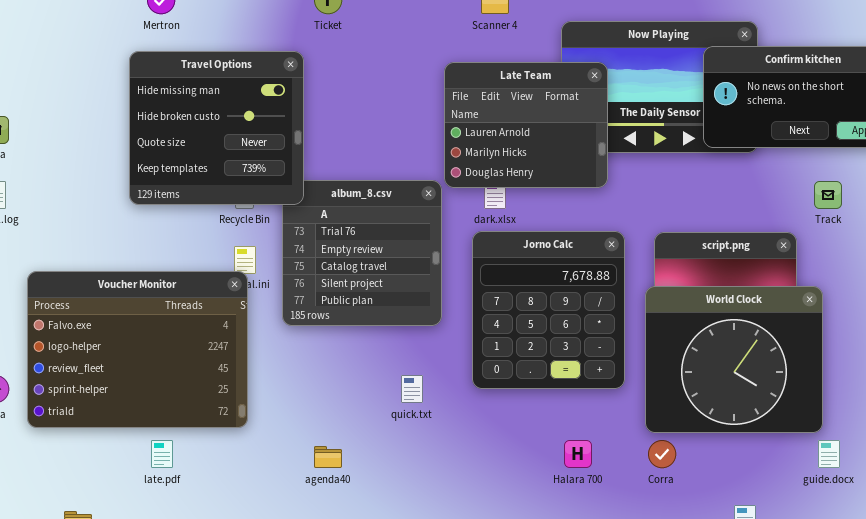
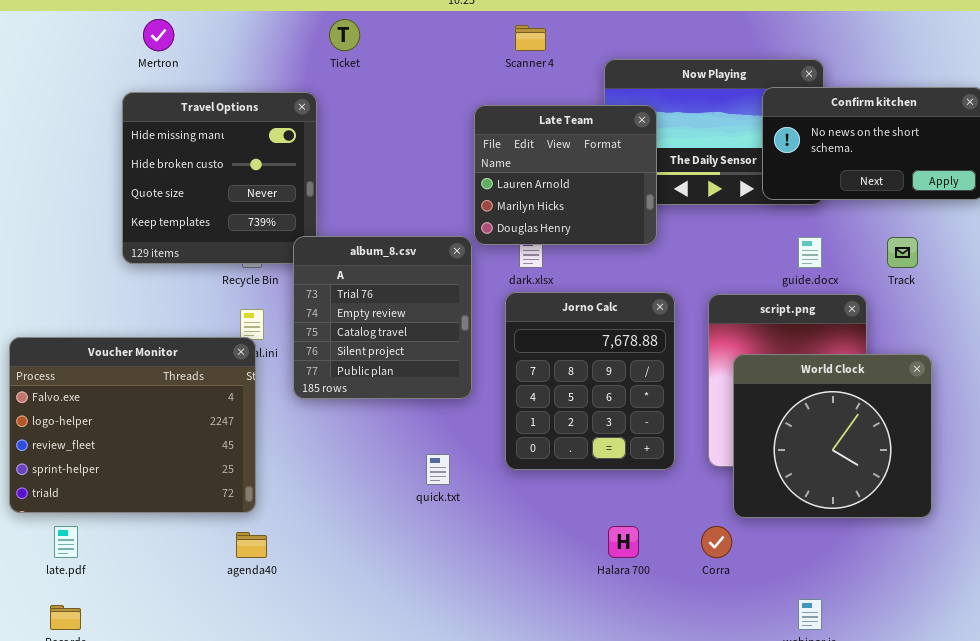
album_8.csv: [282,180,442,326] -> [293,236,472,399], raised
World Clock: [645,286,823,433] -> [733,354,932,518], moved
late.pdf: [151,440,173,468] -> [54,526,78,558], moved
guide.docx: [818,440,840,468] -> [798,237,822,268], moved
agenda40: [314,446,342,468] -> [236,532,267,558], moved

